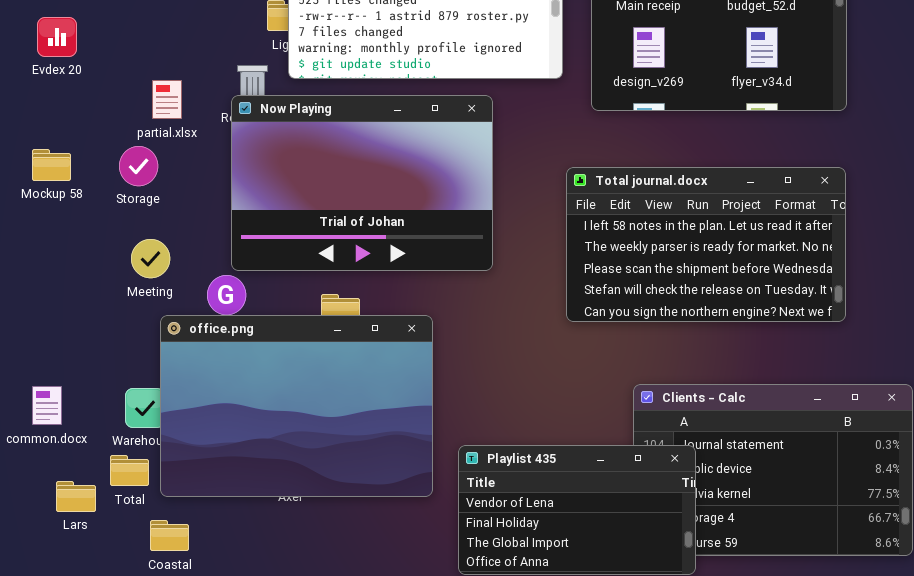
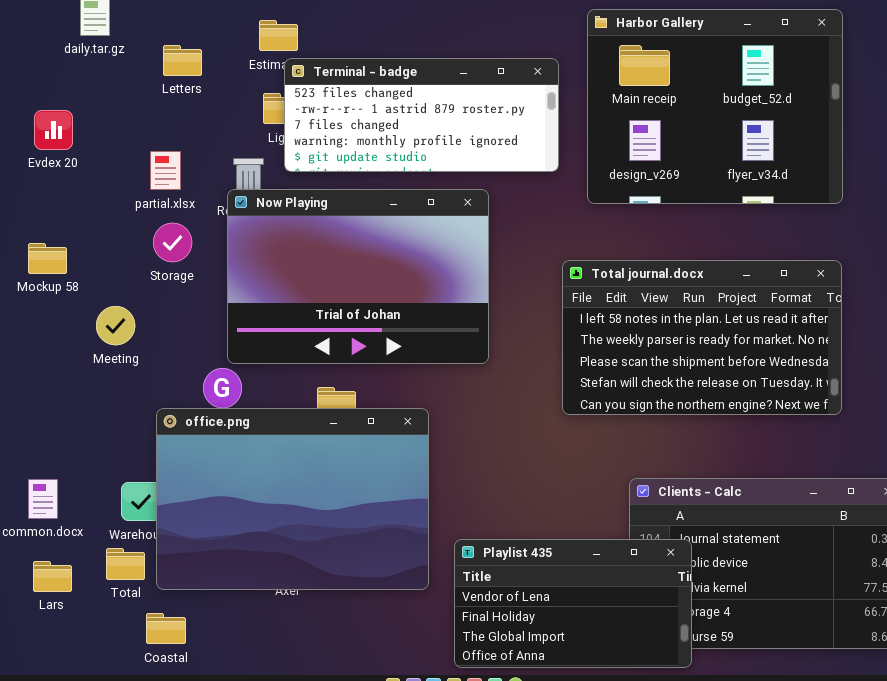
partial.xlsx: [152,80,182,119] -> [150,151,181,190], moved
Storage: [119,146,158,186] -> [153,223,192,262], moved
Meeting: [131,239,170,278] -> [96,306,135,345], moved
Lars: [56,481,96,512] -> [33,561,72,592], moved

